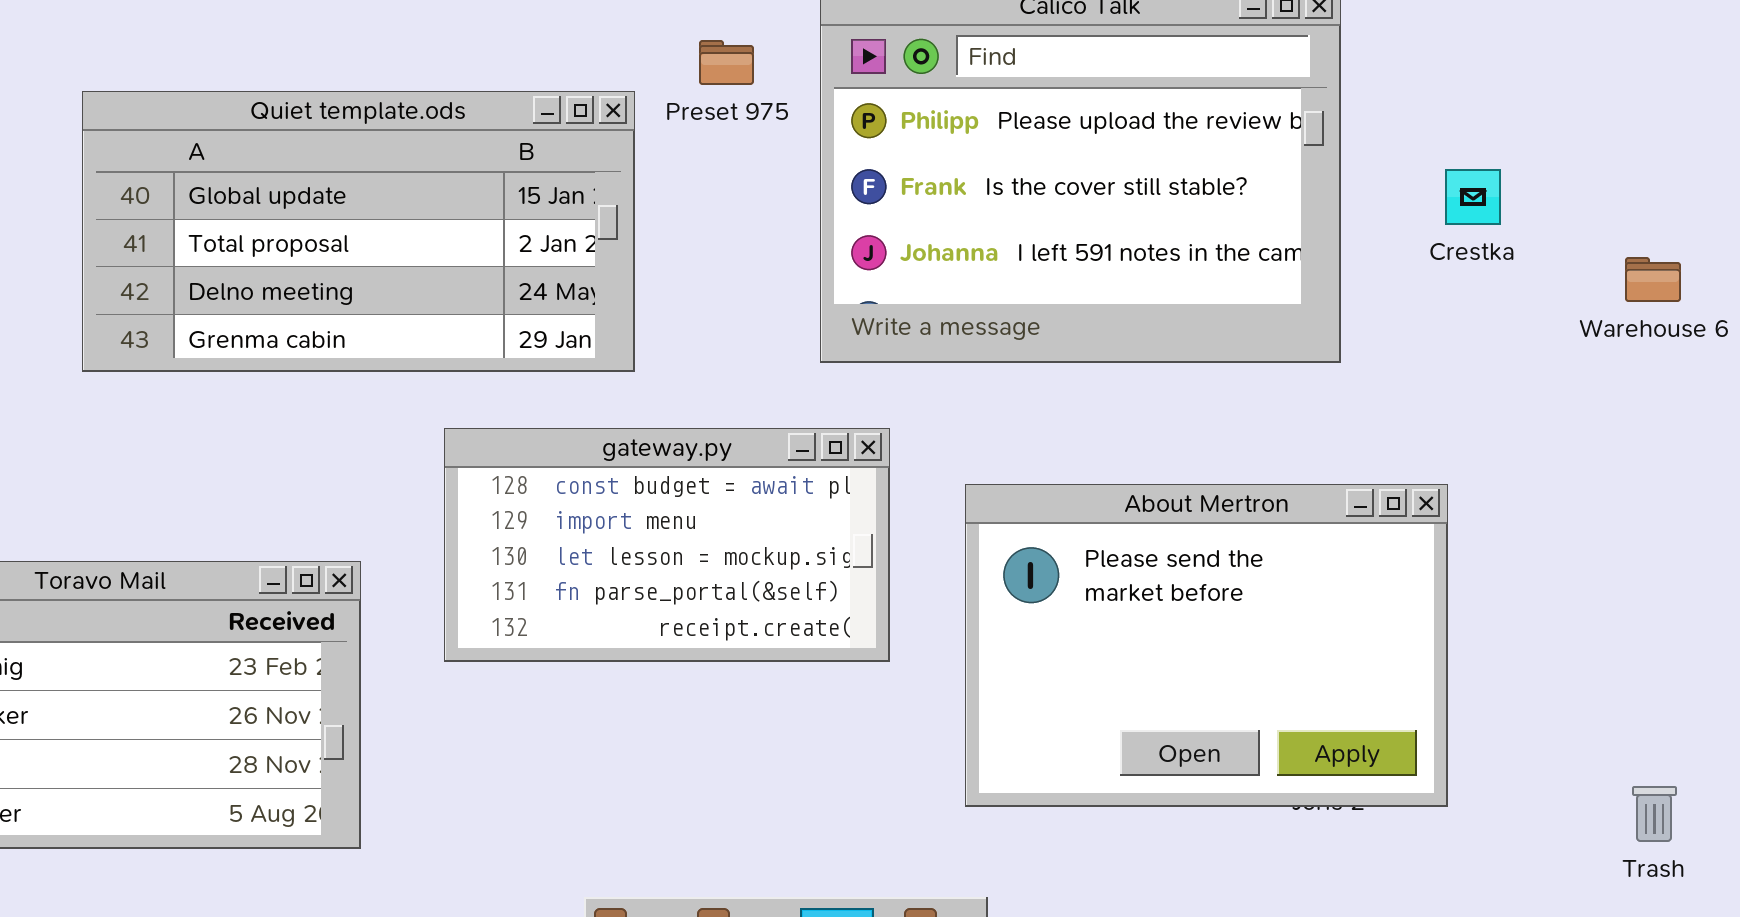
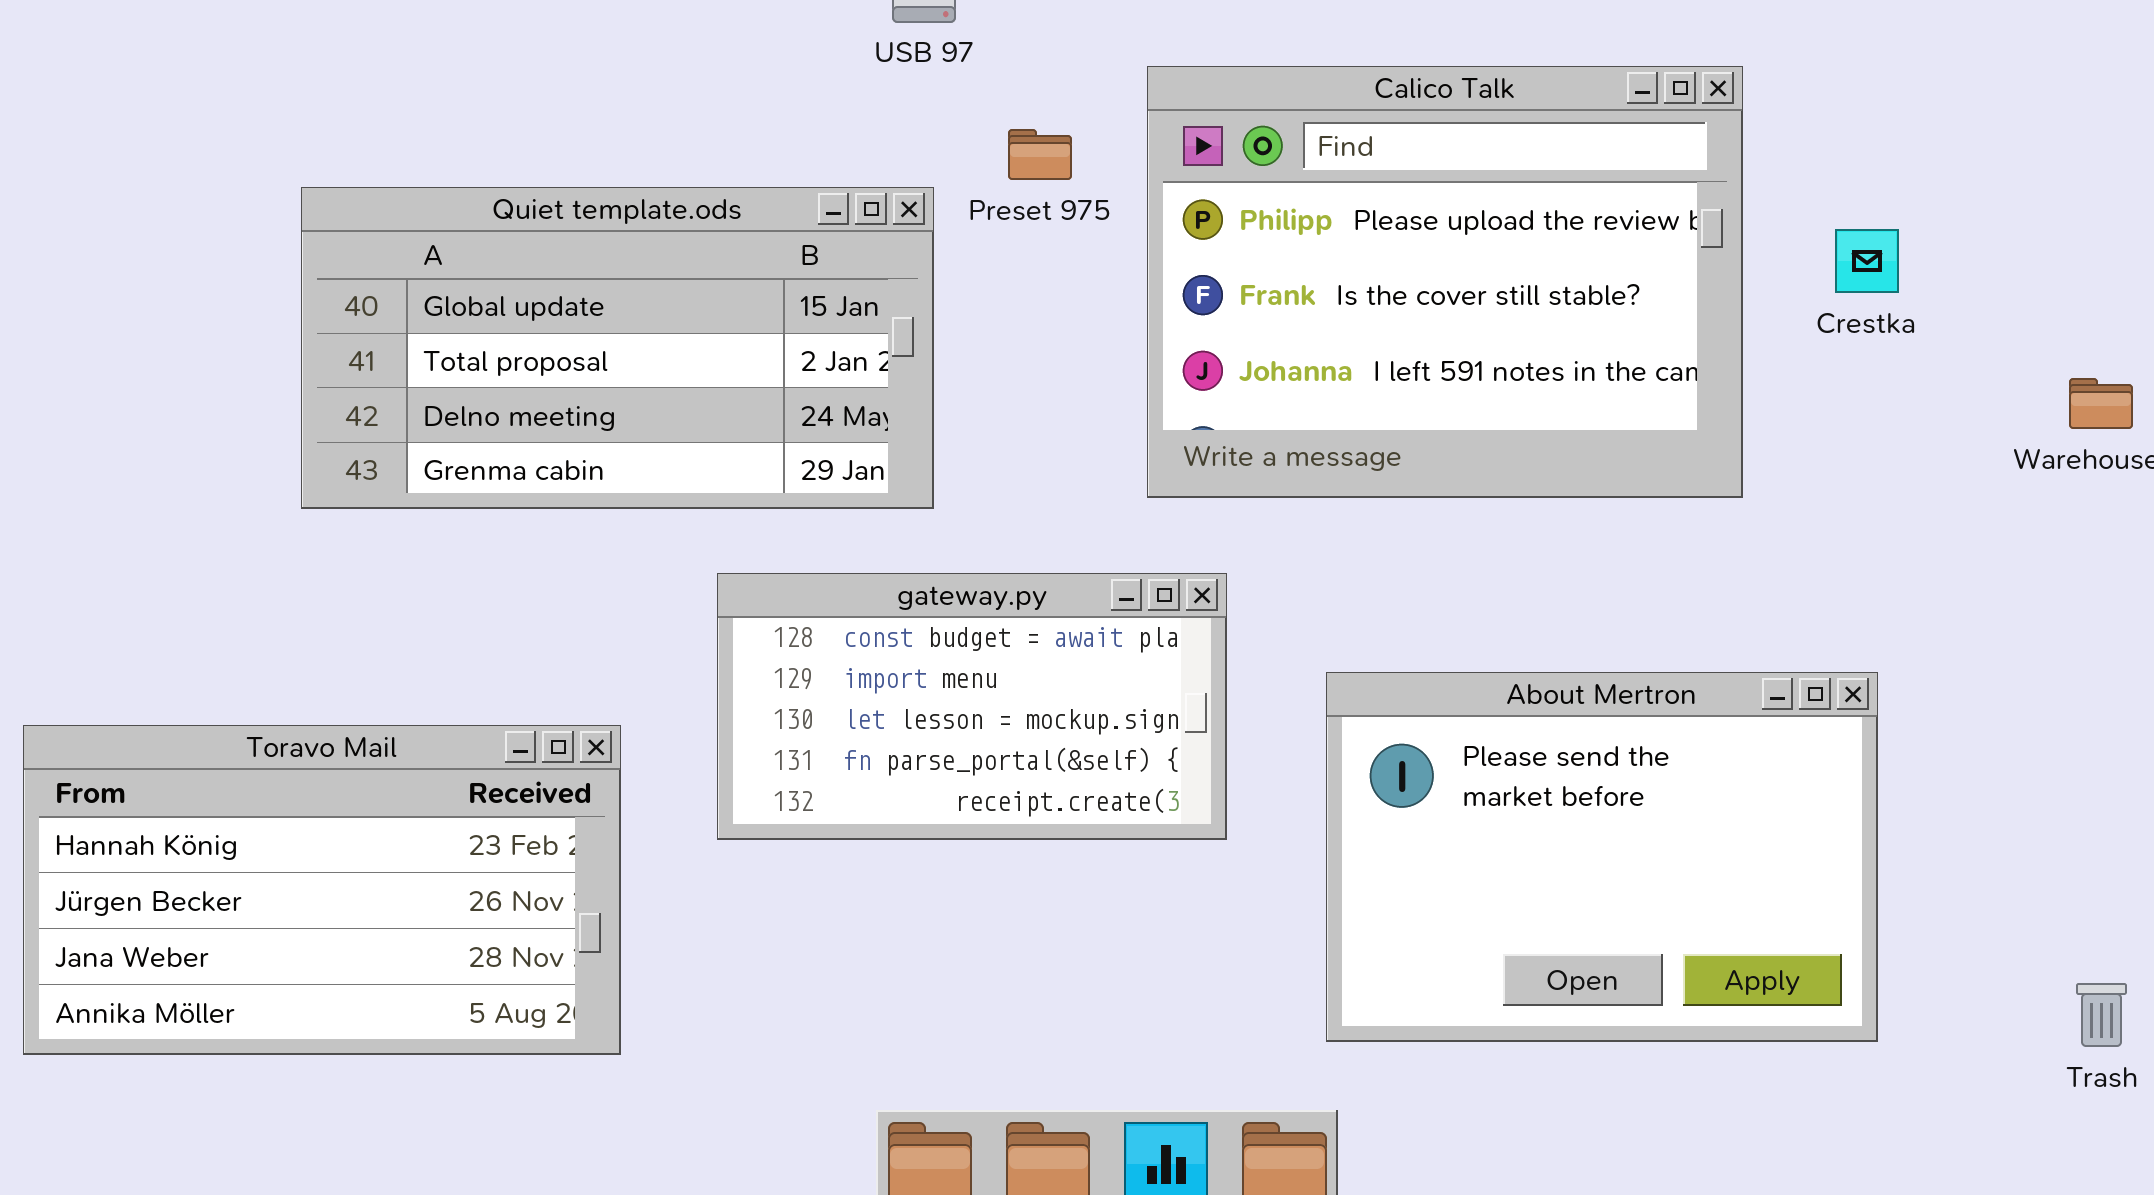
Crestka: [1445,169,1501,225] -> [1835,229,1899,293], moved
About Mertron: [965,484,1448,807] -> [1326,672,1878,1042], moved

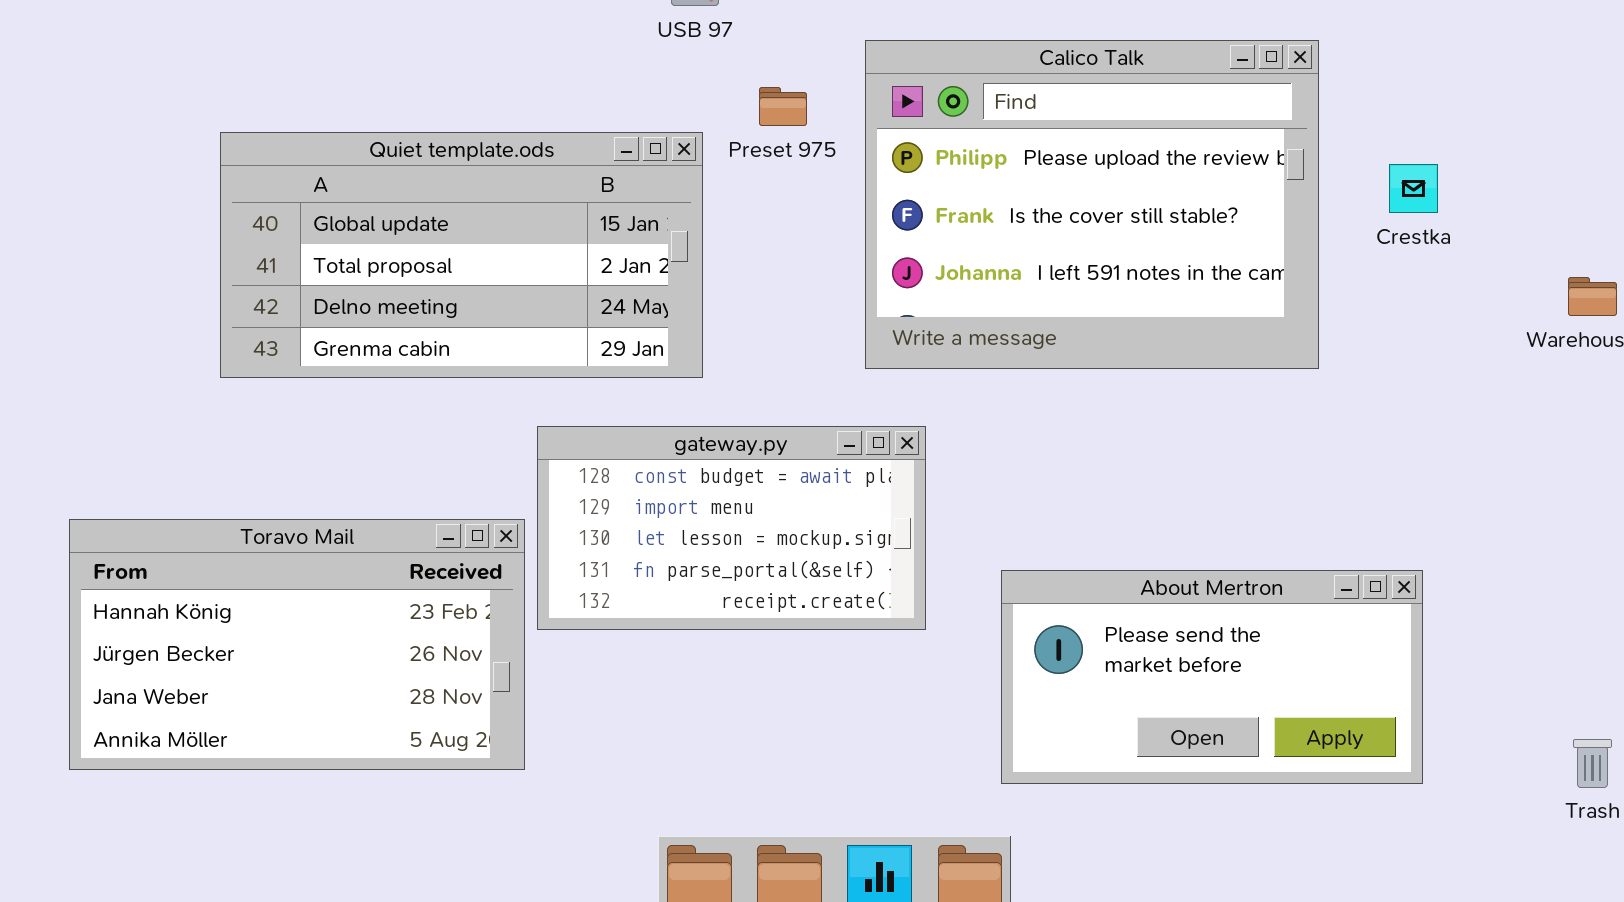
About Mertron: [1326,672,1878,1042] -> [1001,570,1423,784], resized
Toravo Mail: [23,725,621,1055] -> [69,519,525,770], moved

